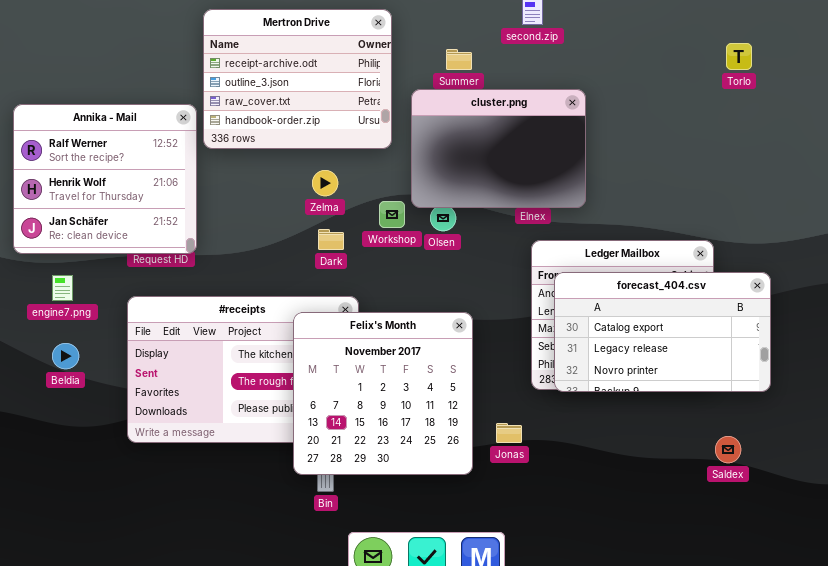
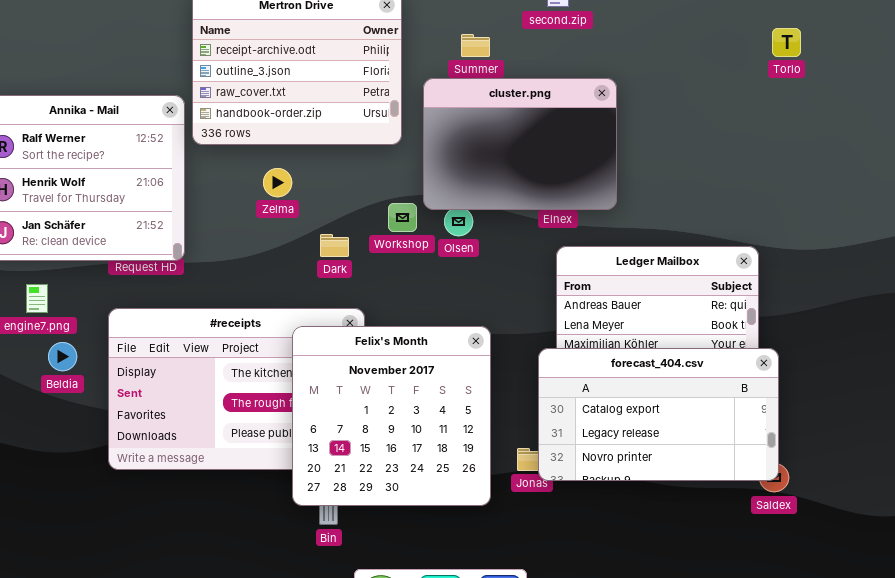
Zelma: [312,170,338,196] -> [263,168,292,197], moved
forecast_404.csv: [554,272,771,392] -> [538,348,779,481], moved
Beldia: [52,343,79,369] -> [48,342,77,371], moved

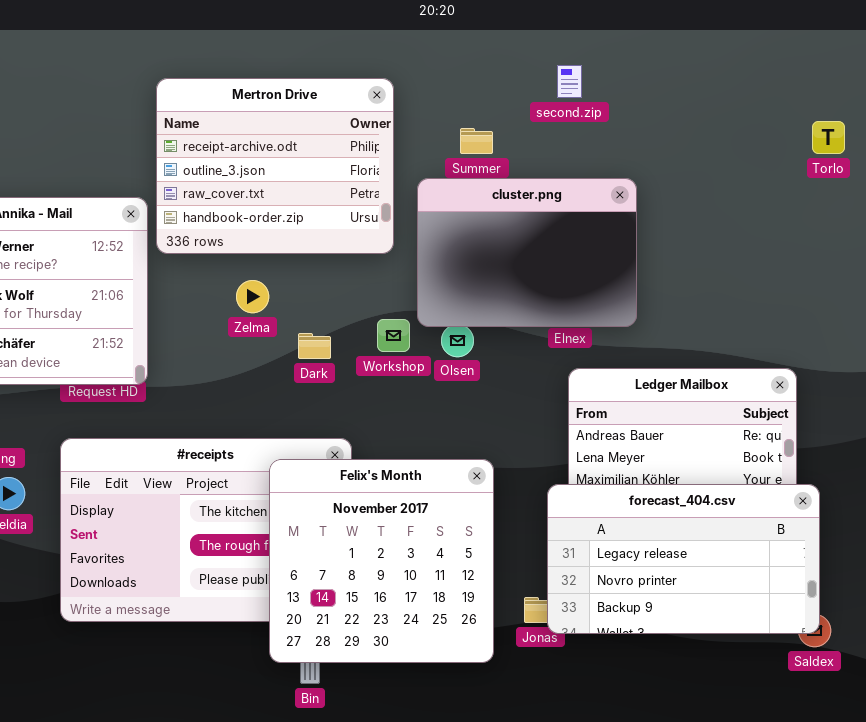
Dark: [320,234,349,257] -> [298,333,331,359], moved
forecast_404.csv: [538,348,779,481] -> [547,484,820,634], scrolled down 1 row

